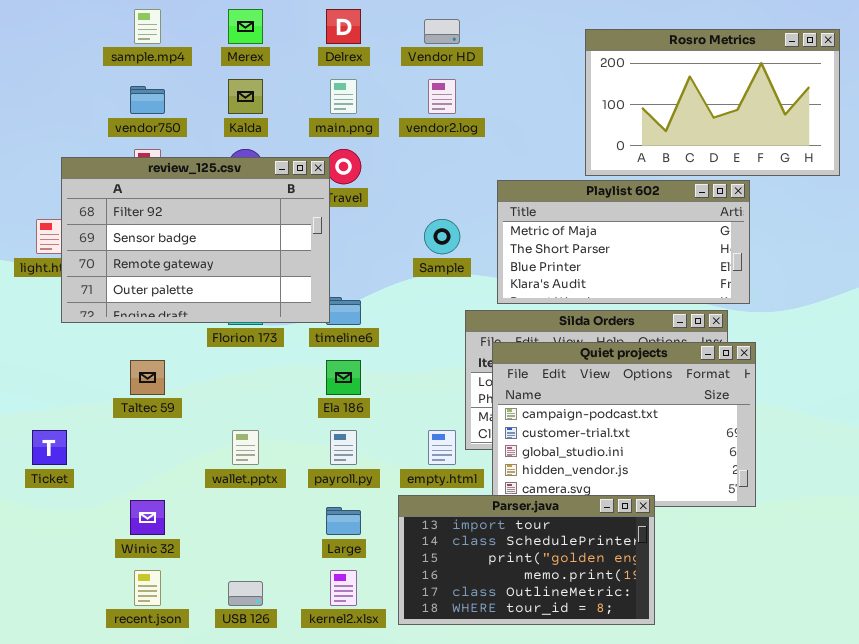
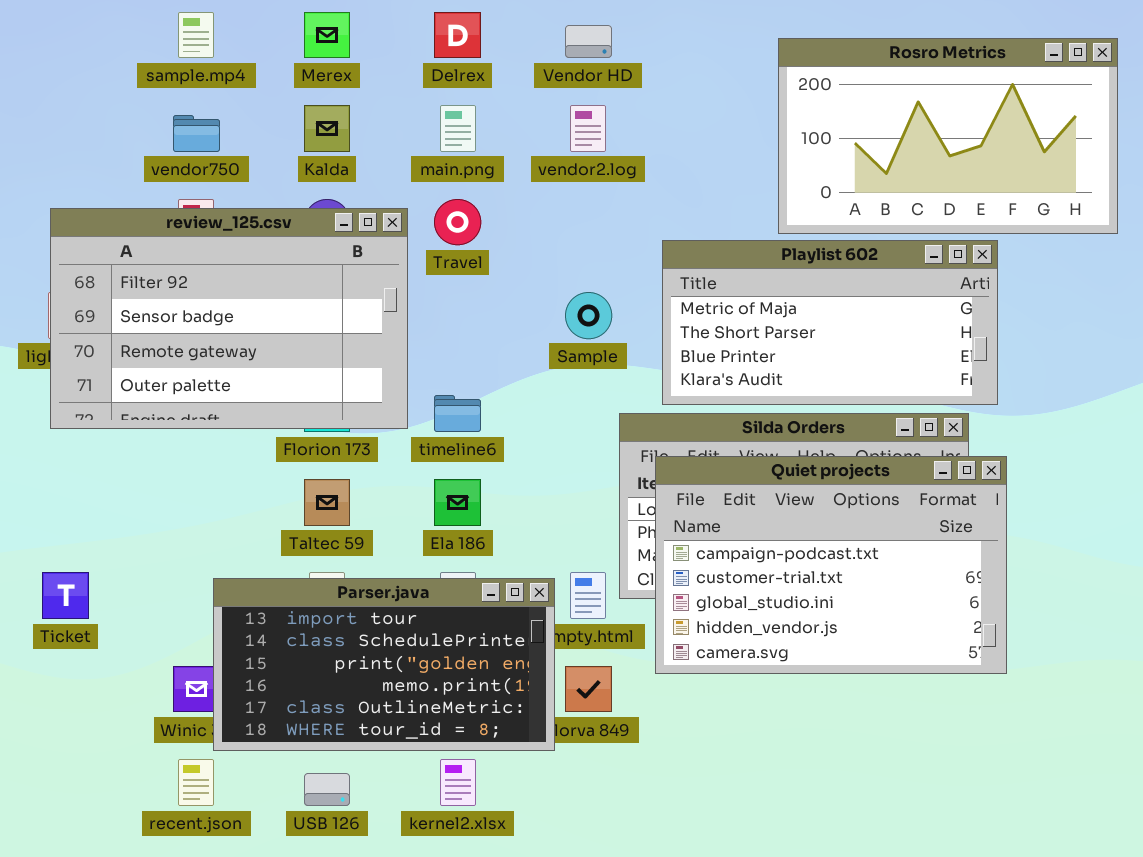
review_125.csv: [61,157,330,323] -> [50,208,408,429], moved
Taltec 59: [130,360,165,395] -> [304,479,350,526], moved
Parser.java: [398,495,655,625] -> [213,578,555,751], moved

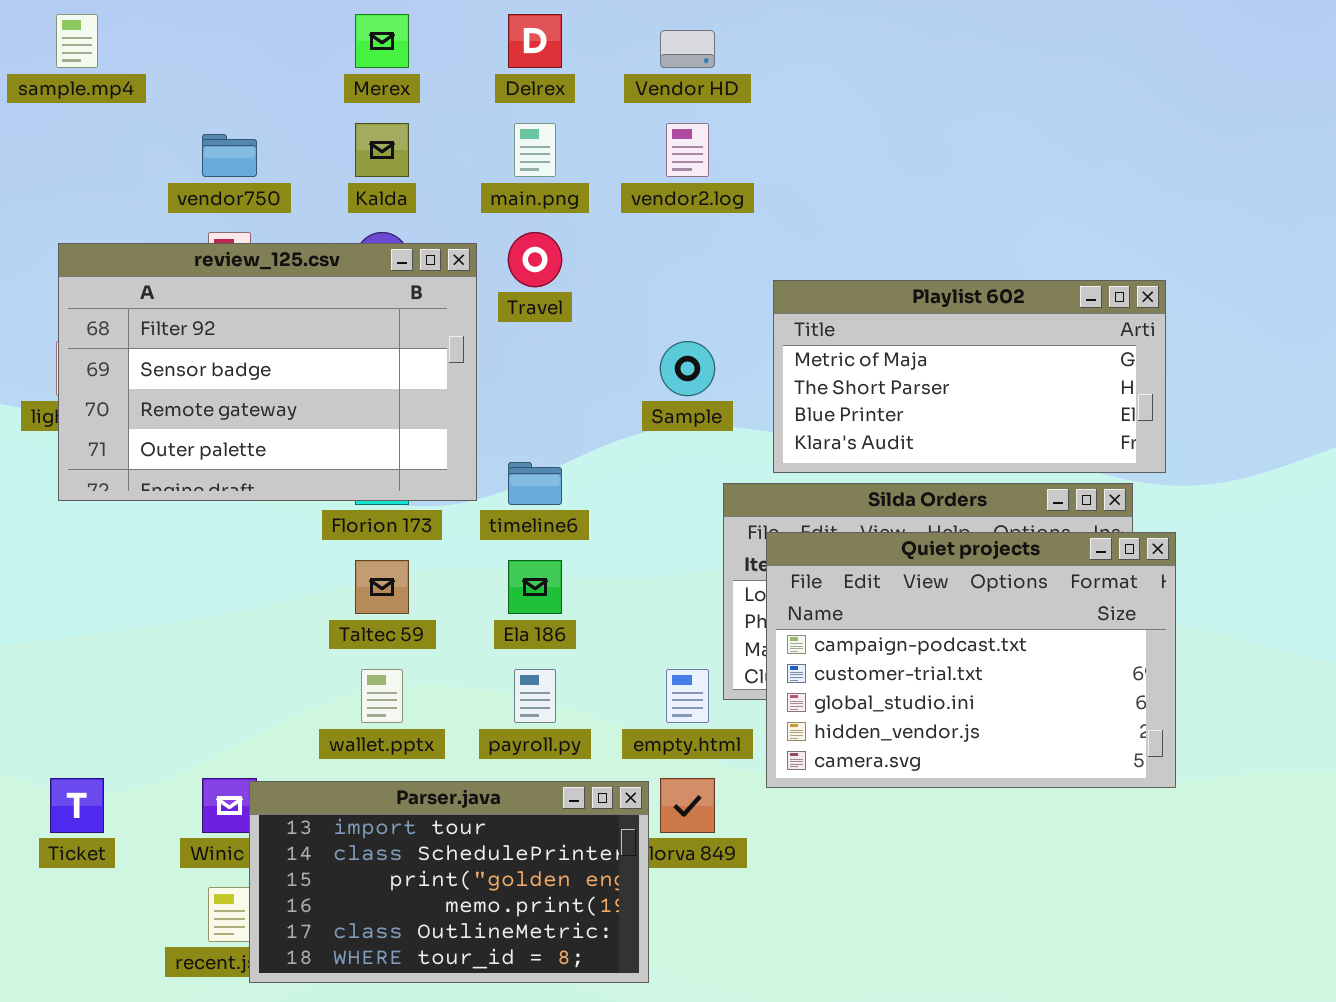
sample.mp4: [178,12,214,58] -> [56,14,98,68], moved
Rosro Metrics: [778,38,1118,234] -> none, closed
Ticket: [42,572,89,619] -> [50,778,104,833], moved
Parser.java: [213,578,555,751] -> [249,781,649,983], moved

